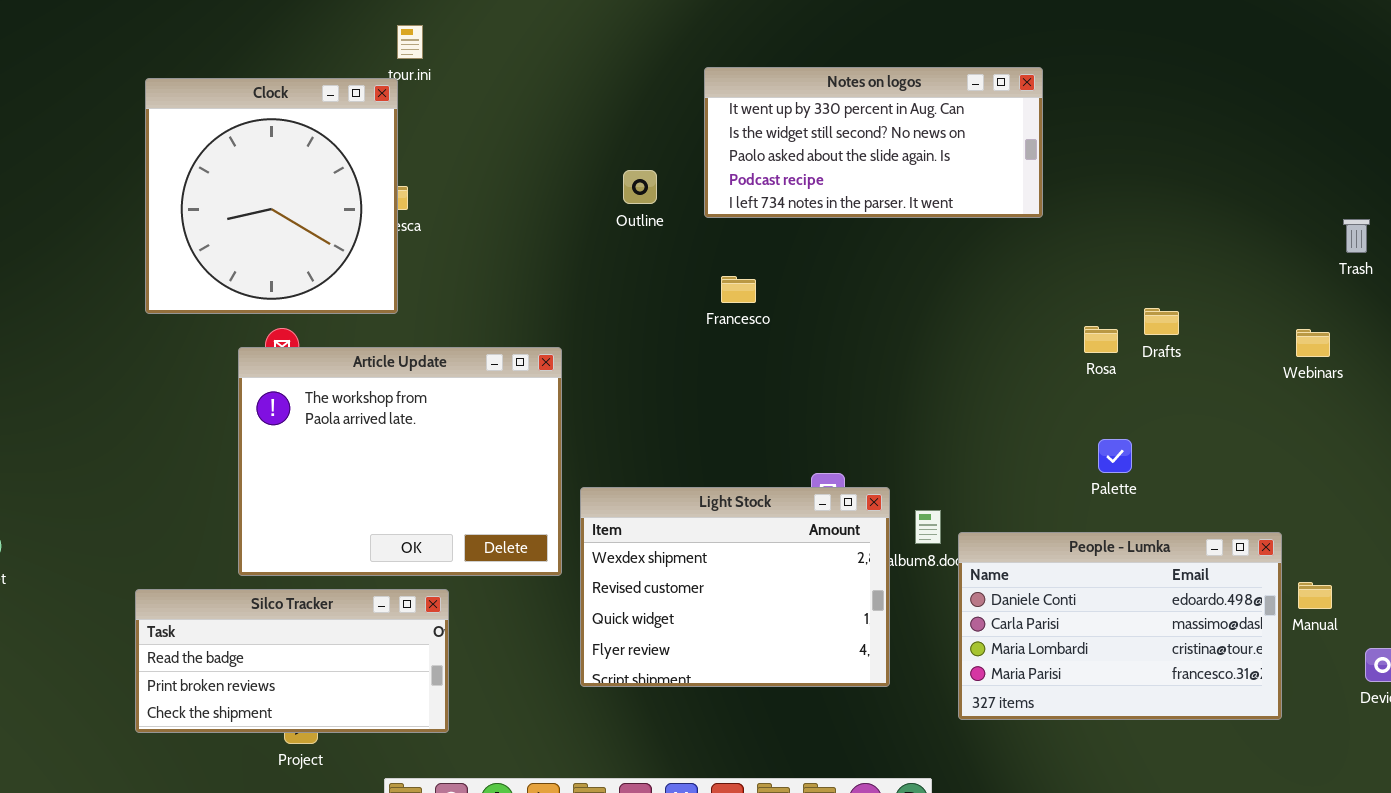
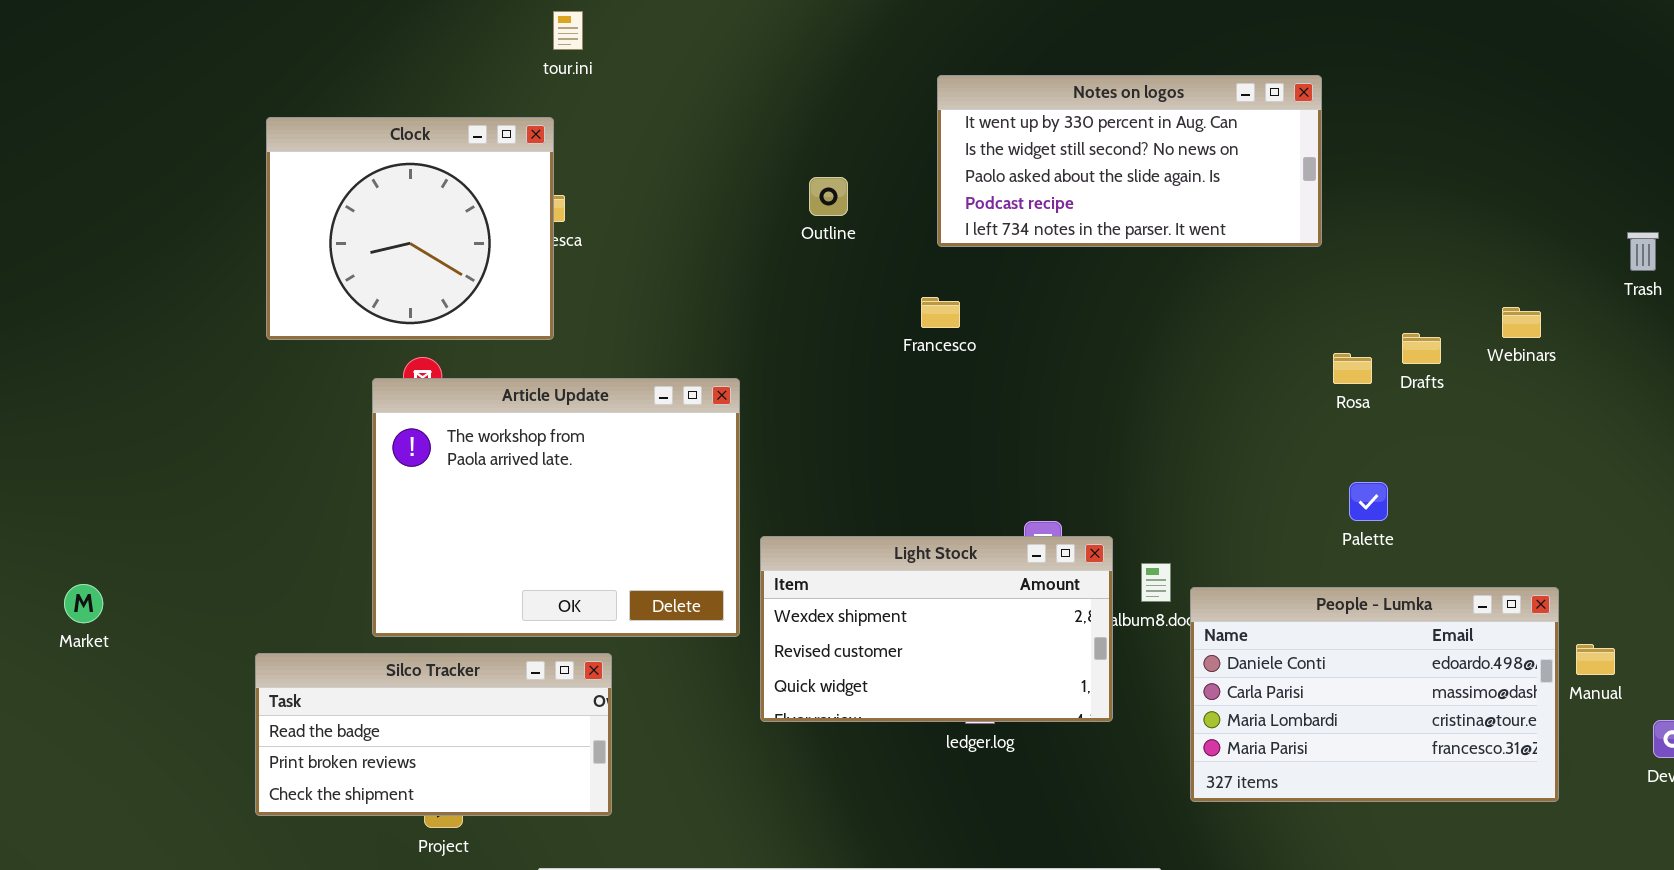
Notes on logos: [704,67,1043,218] -> [937,75,1322,247], moved
Clock: [145,78,398,314] -> [266,117,554,340], resized
Webinars: [1296,329,1330,357] -> [1502,307,1541,338], moved
Light Stock: [580,487,890,687] -> [760,536,1113,722], resized

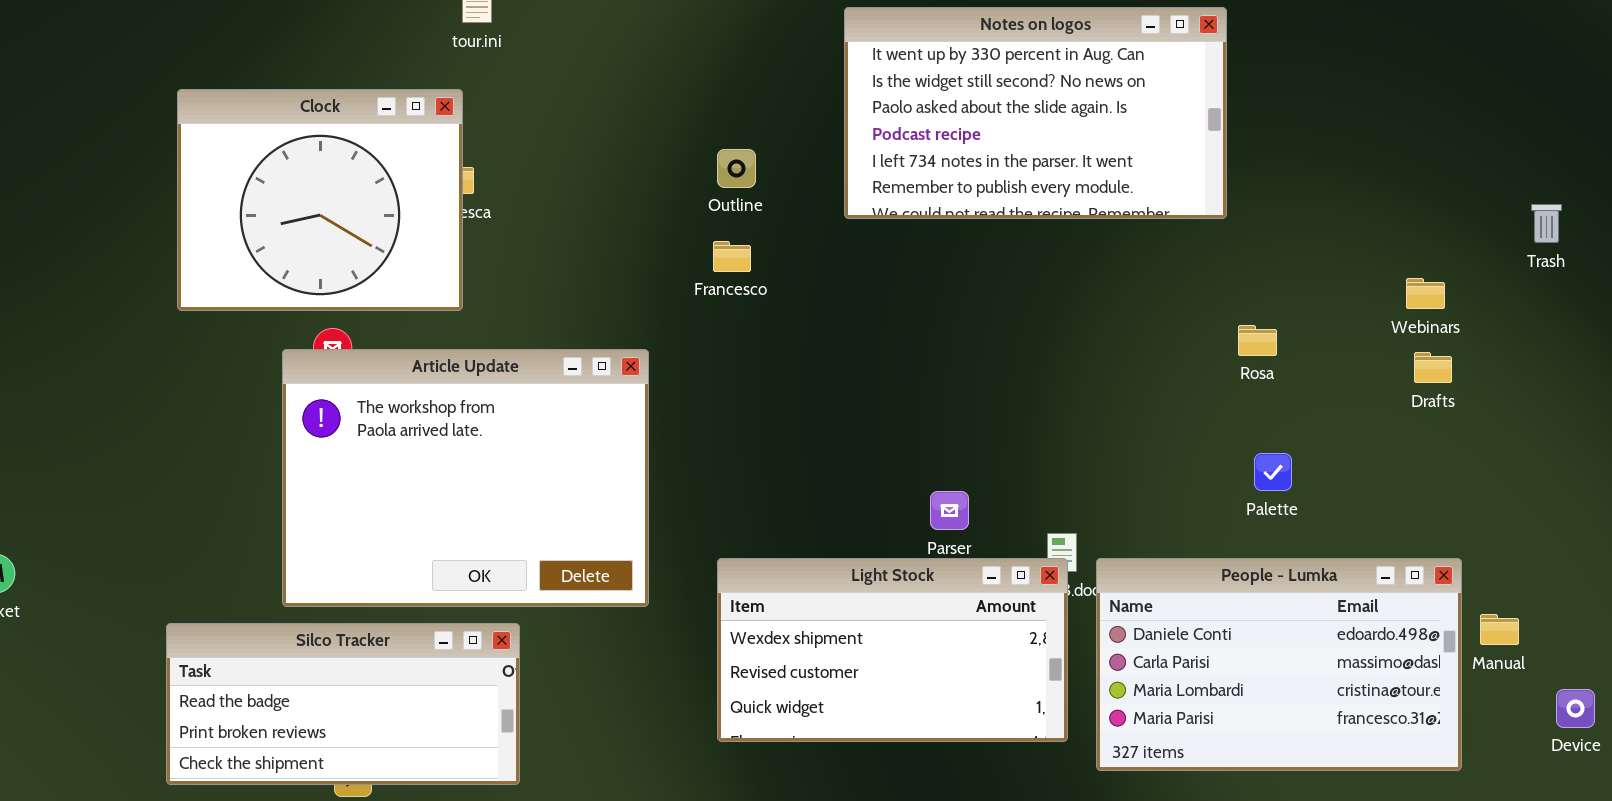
Notes on logos: [937,75,1322,247] -> [844,7,1227,219], resized
Francesco: [921,297,960,328] -> [713,241,751,272], moved
Drafts: [1402,333,1441,364] -> [1414,352,1452,383], moved
Light Stock: [760,536,1113,722] -> [717,558,1068,742], moved

